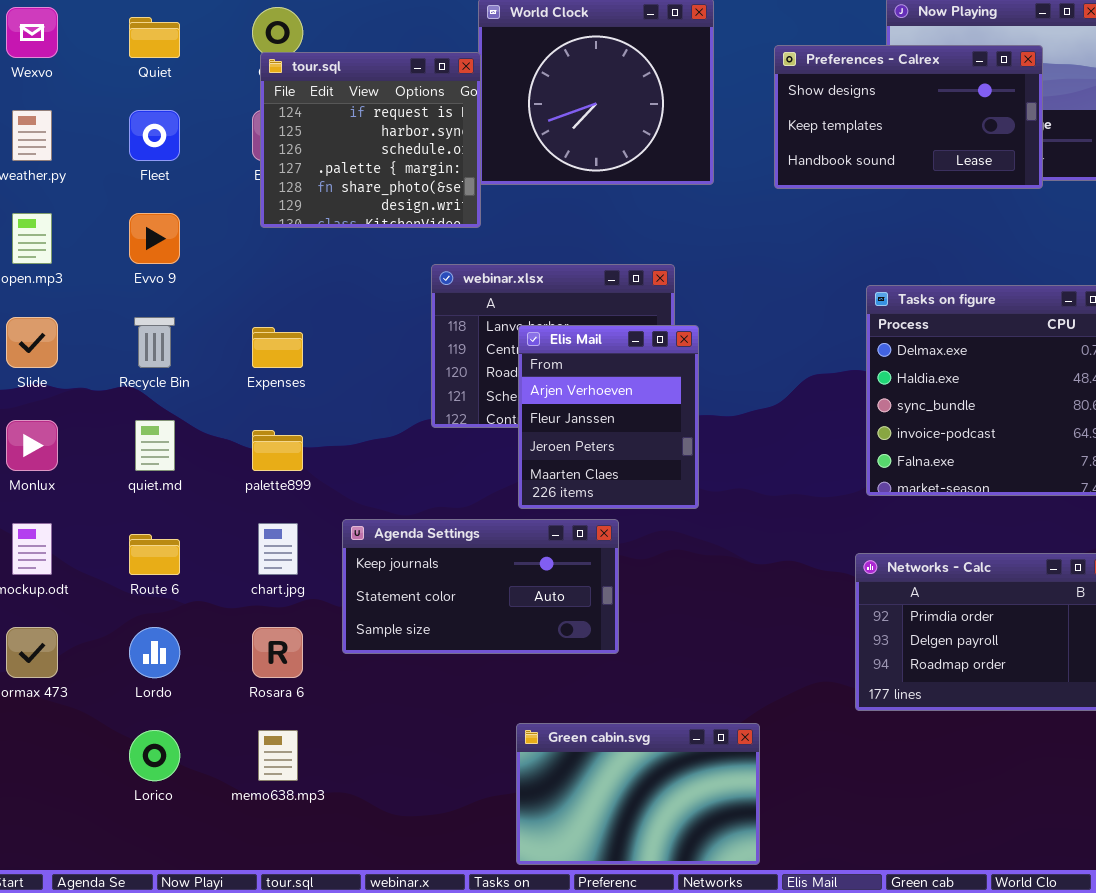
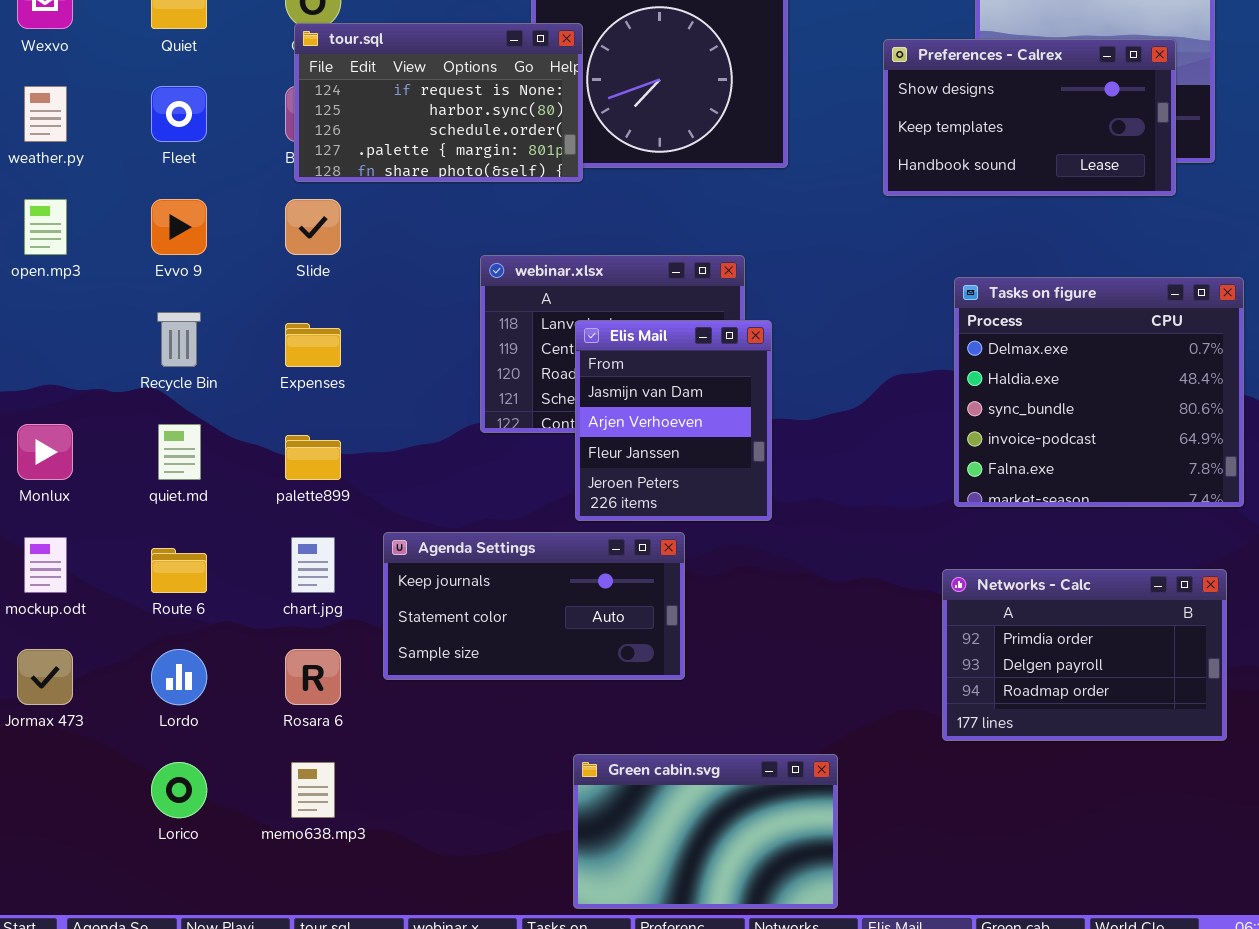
Preferences - Calrex: [774,45,1043,189] -> [883,39,1176,196], moved
tour.sql: [260,52,481,228] -> [294,23,583,182], resized
Slide: [6,317,58,368] -> [285,199,341,255], moved
Elis Mail: [518,325,699,509] -> [575,320,772,521], scrolled up 1 row

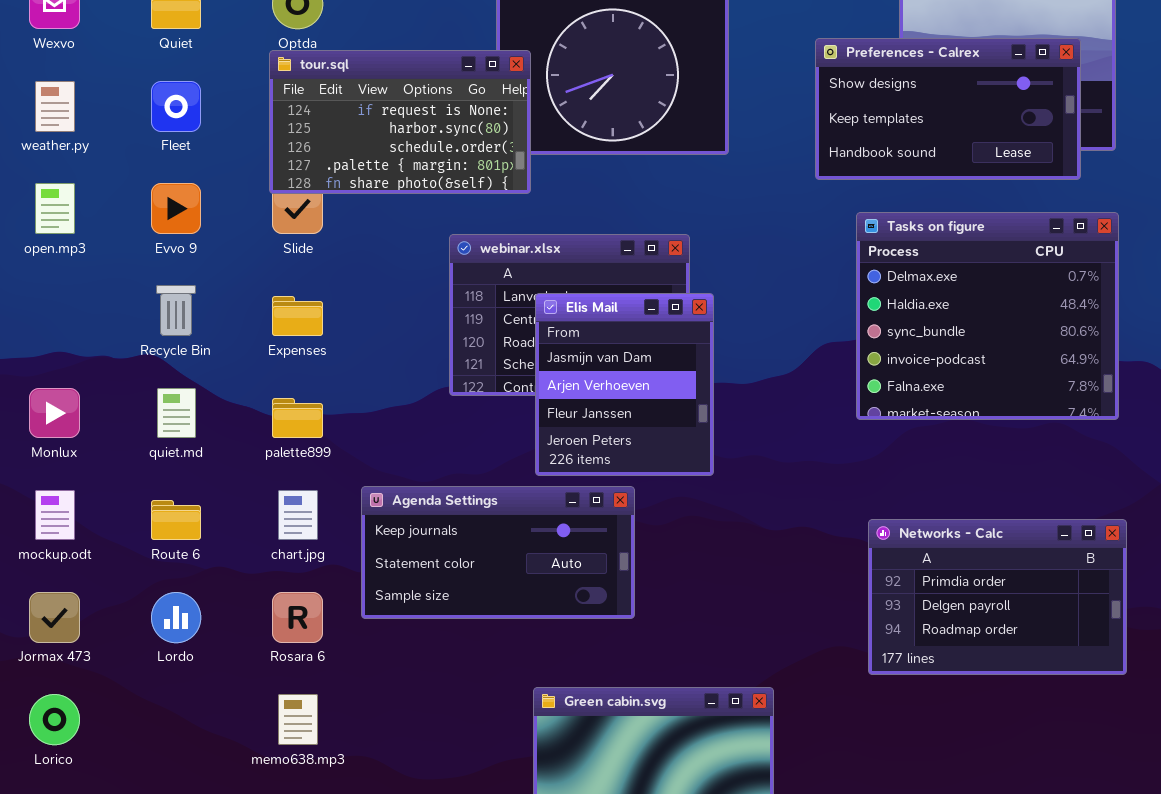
tour.sql: [294,23,583,182] -> [269,50,531,194], moved
Tasks on figure: [954,277,1244,507] -> [856,212,1119,420], moved
Lorico: [151,762,207,818] -> [29,694,80,745], moved

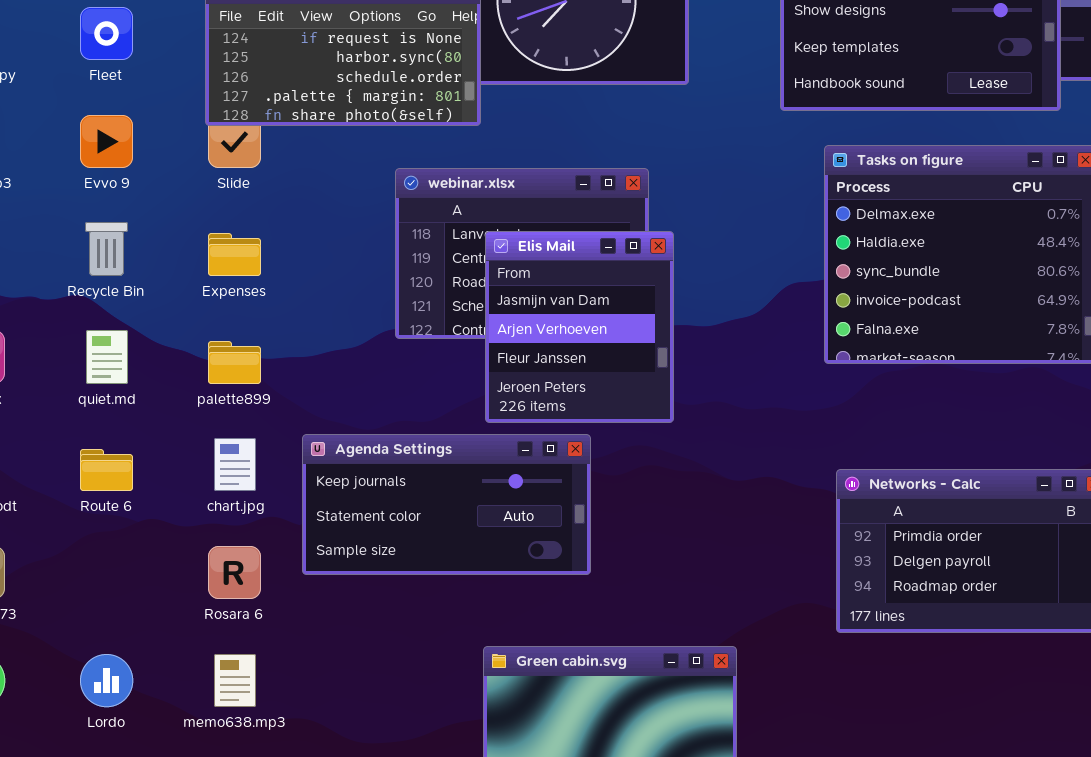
Lordo: [151,592,201,643] -> [80,654,133,707], moved

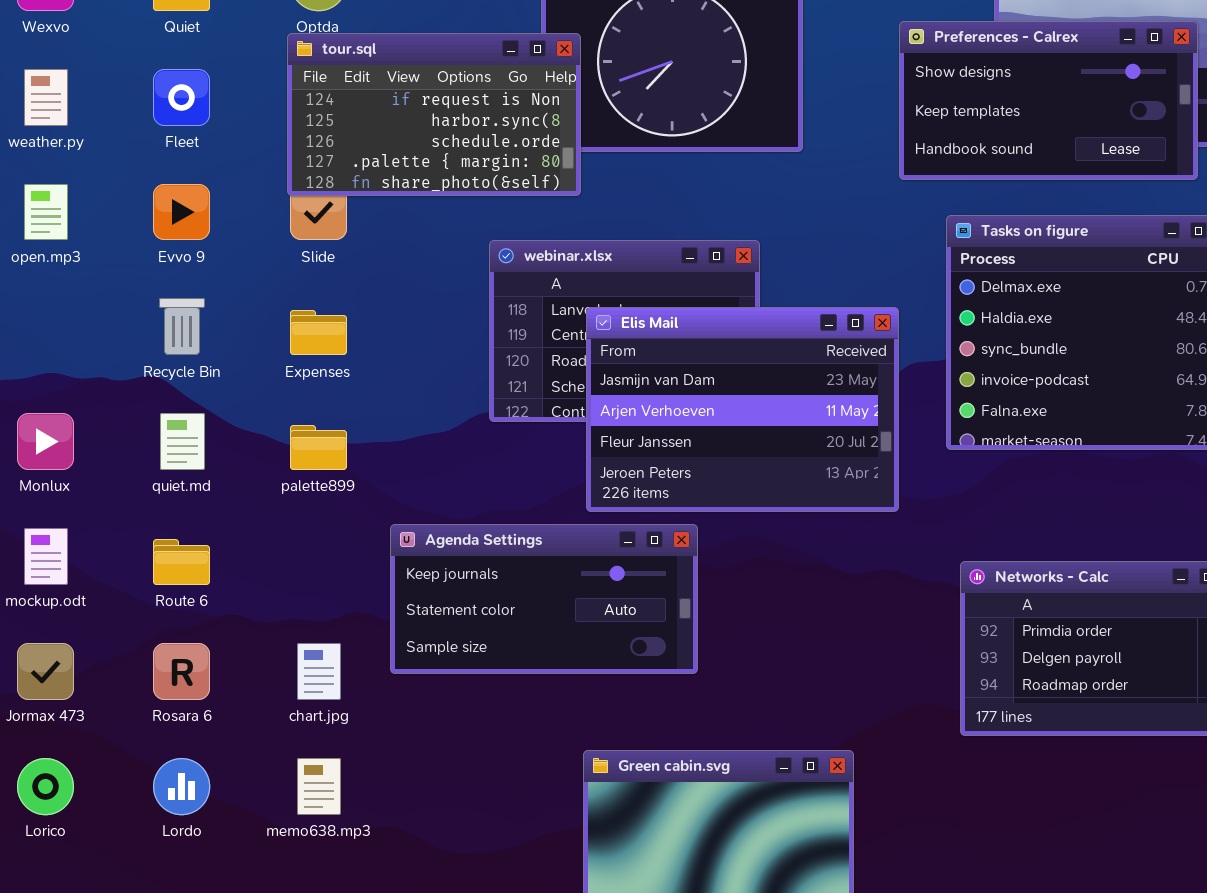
Elis Mail: [485,231,674,423] -> [586,307,899,512], resized
chart.jpg: [214,438,256,491] -> [297,643,341,700], moved
Rosara 6: [208,546,261,599] -> [153,643,210,700], moved

